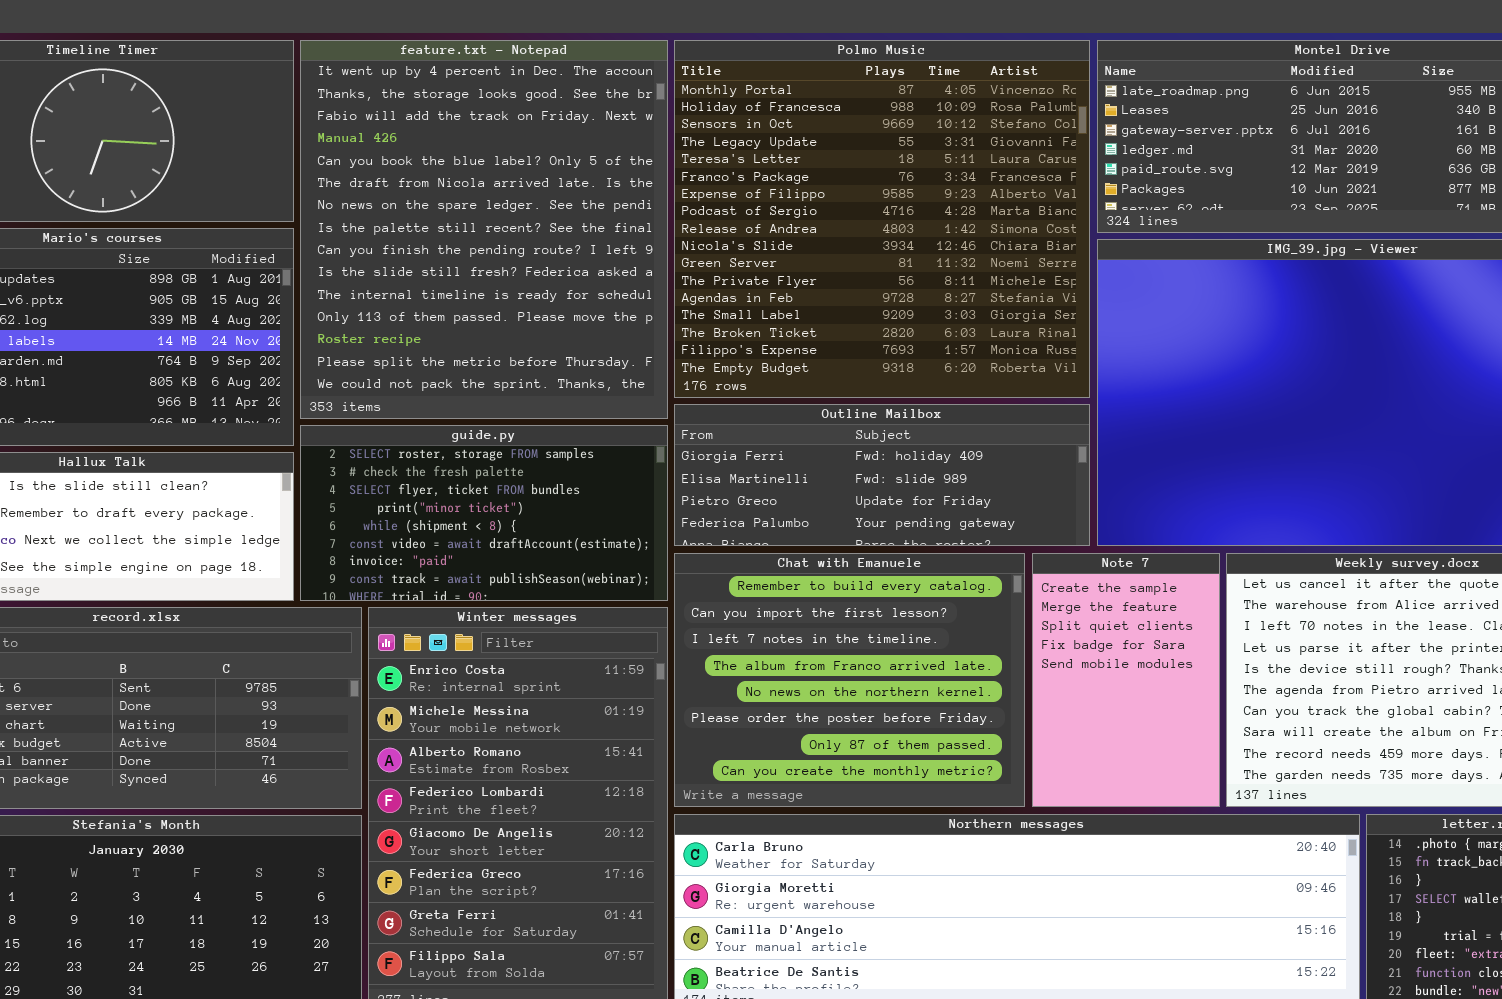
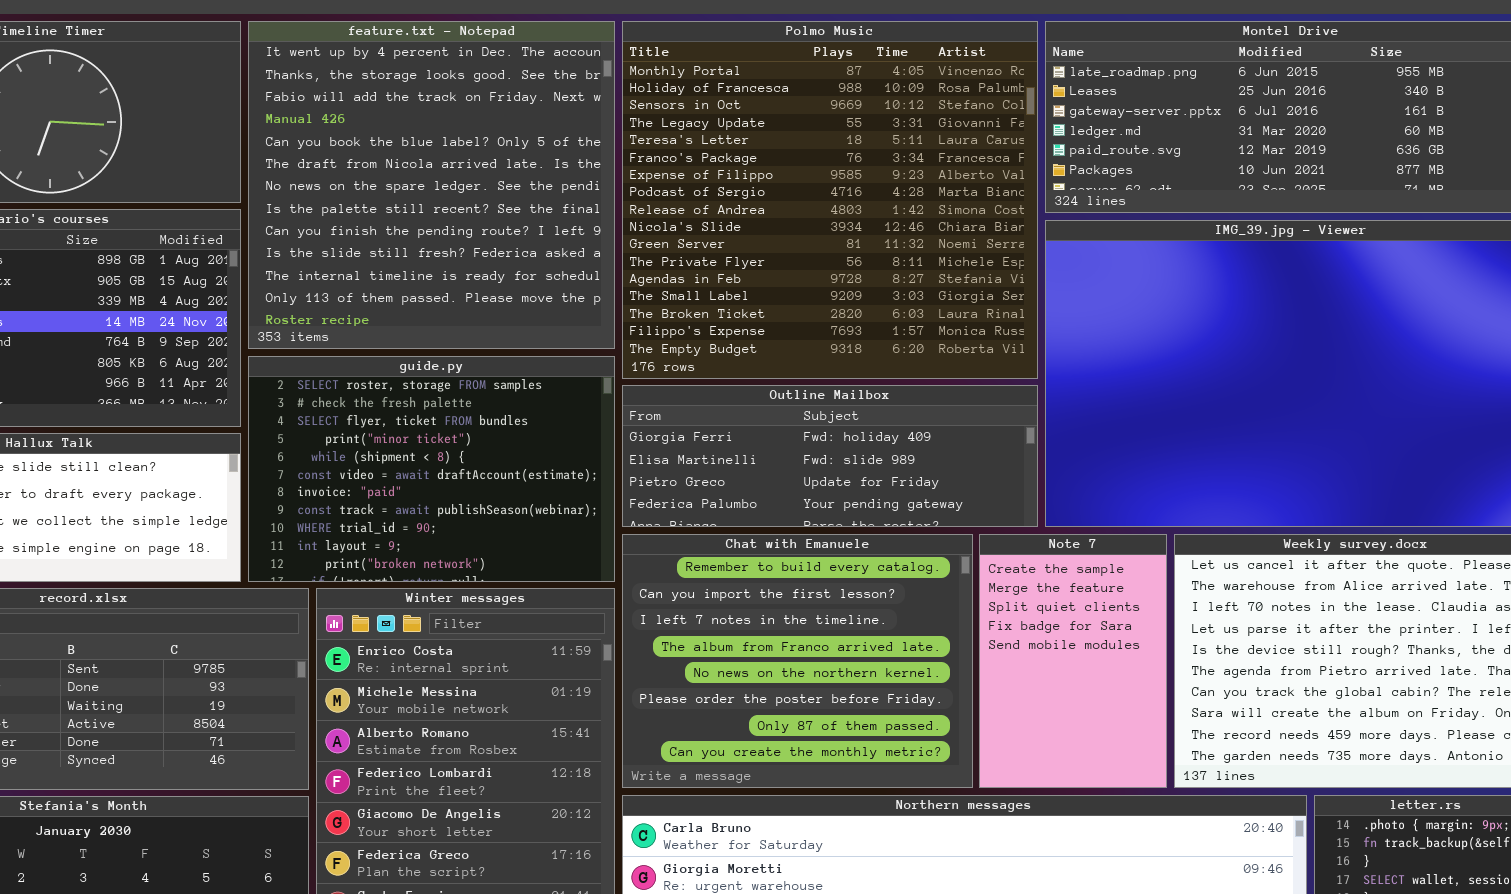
feature.txt - Notepad: [300,40,668,419] -> [248,21,615,349], resized
guide.py: [300,425,668,601] -> [248,356,615,582], resized

